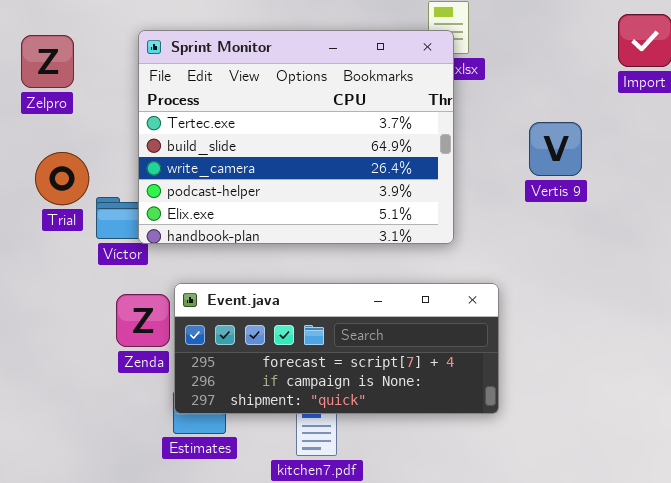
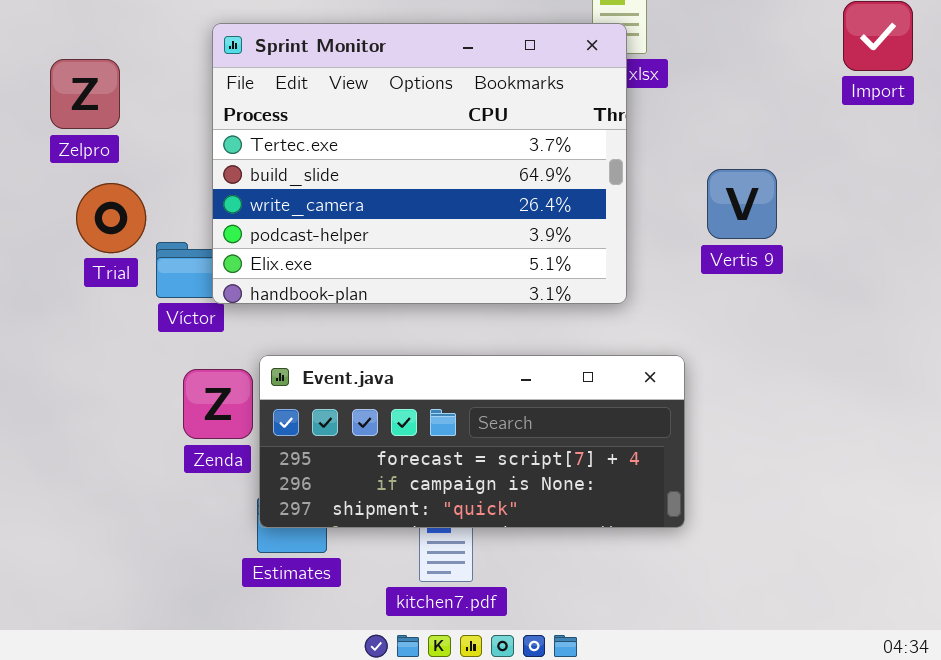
Zelpro: [21,35,74,88] -> [50,59,120,129], moved
Vertis 9: [529,122,582,176] -> [707,169,777,239], moved

